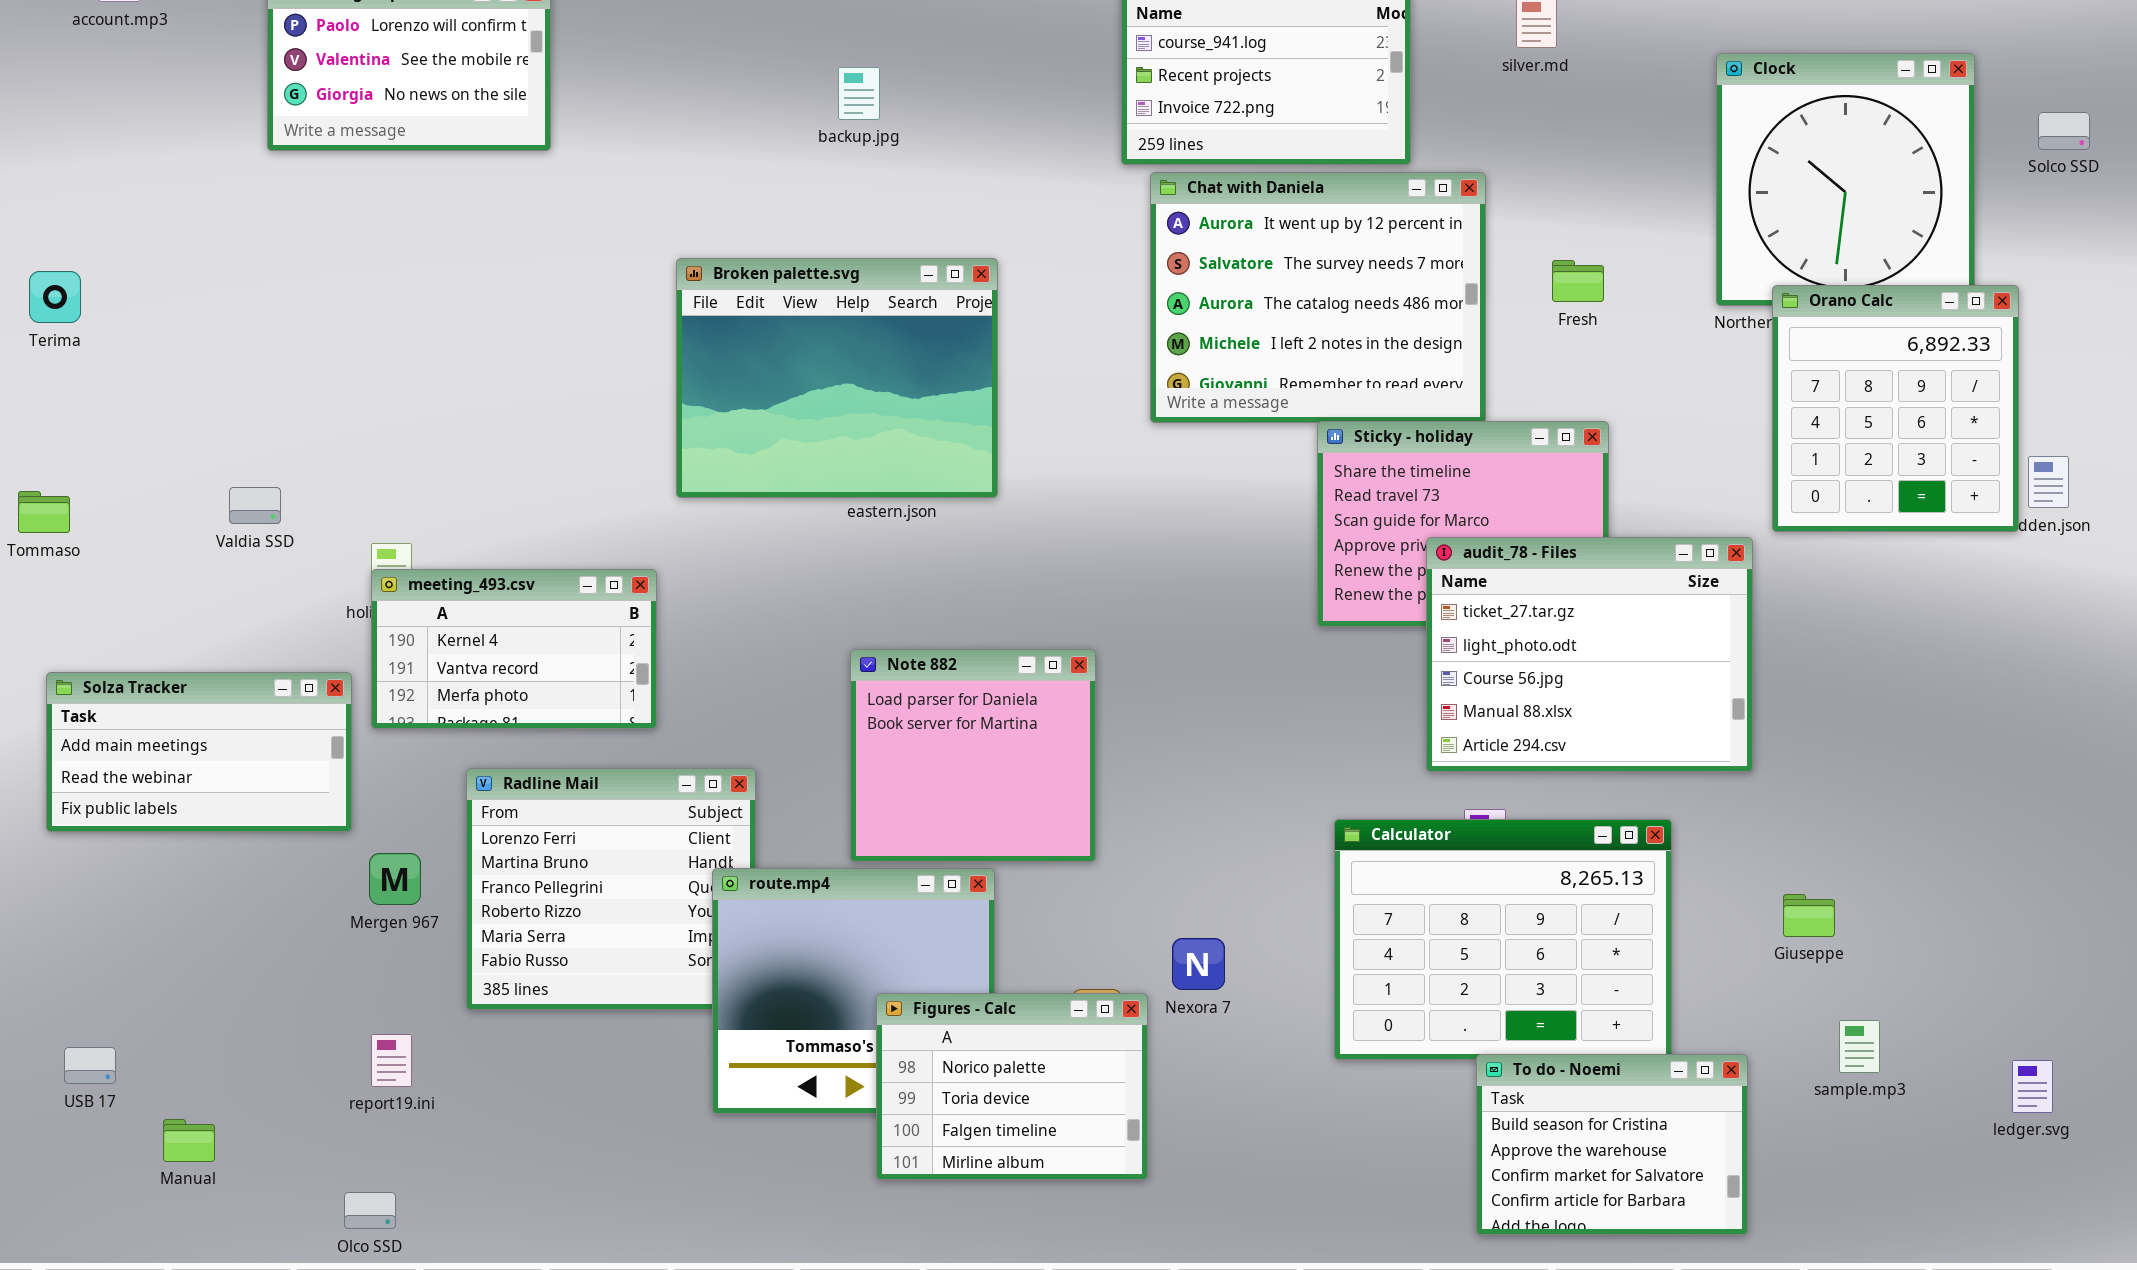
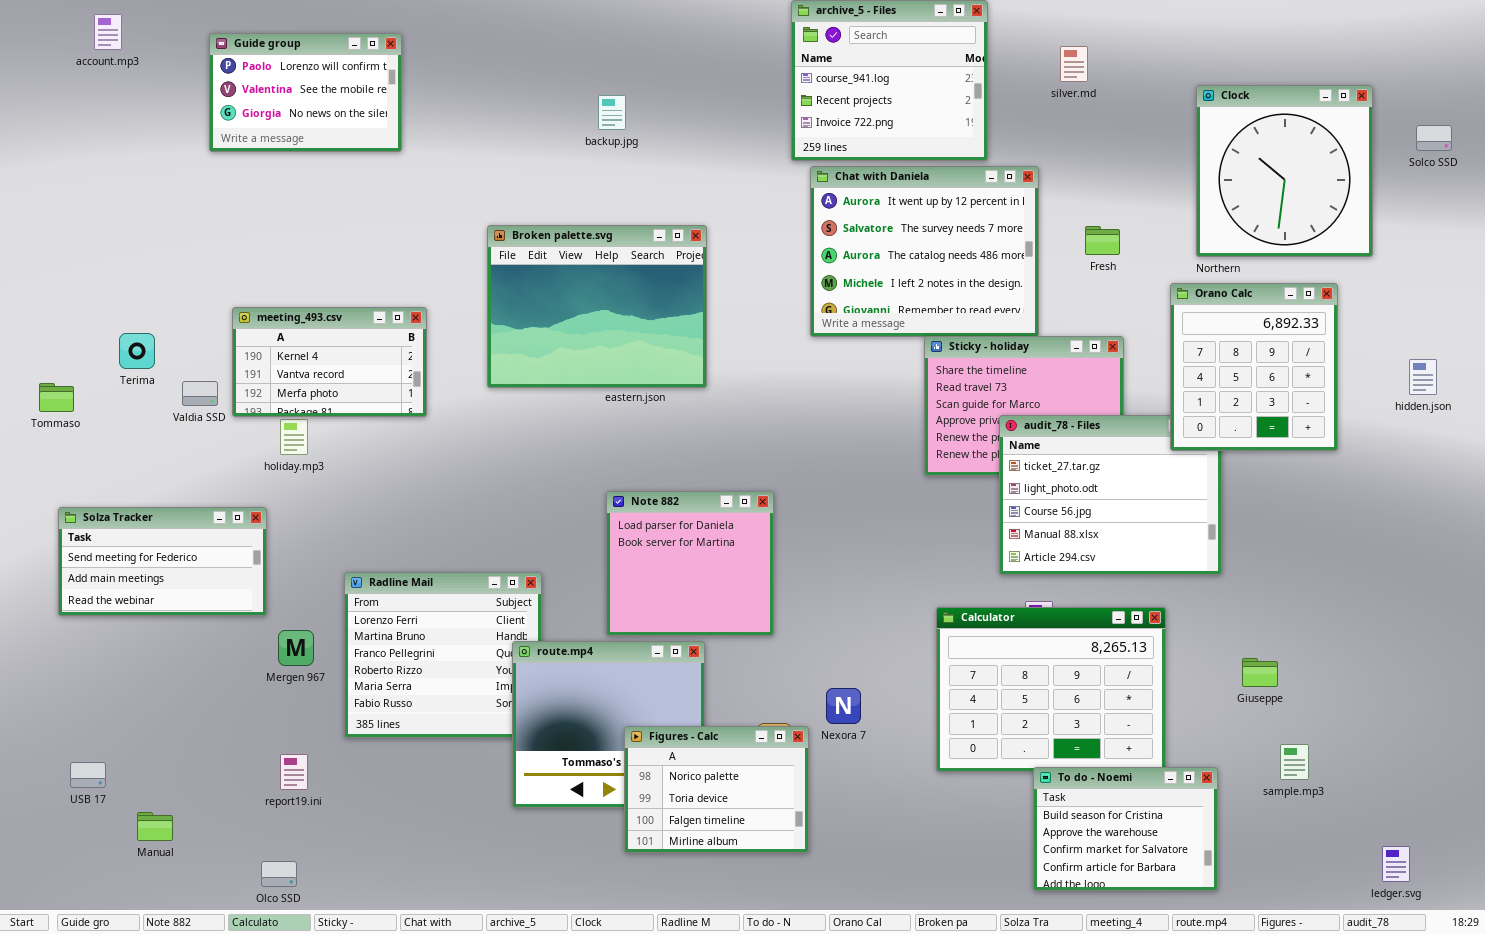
Terima: [29,271,81,323] -> [119,333,155,369], moved
Orano Calc: [1772,285,2019,532] -> [1170,283,1338,451], moved
meeting_493.csv: [371,569,657,729] -> [232,307,427,417], moved
Solza Tracker: [46,672,352,832] -> [58,507,267,616], scrolled up 1 row
ledger.svg: [2012,1060,2053,1113] -> [1382,846,1410,882], moved

